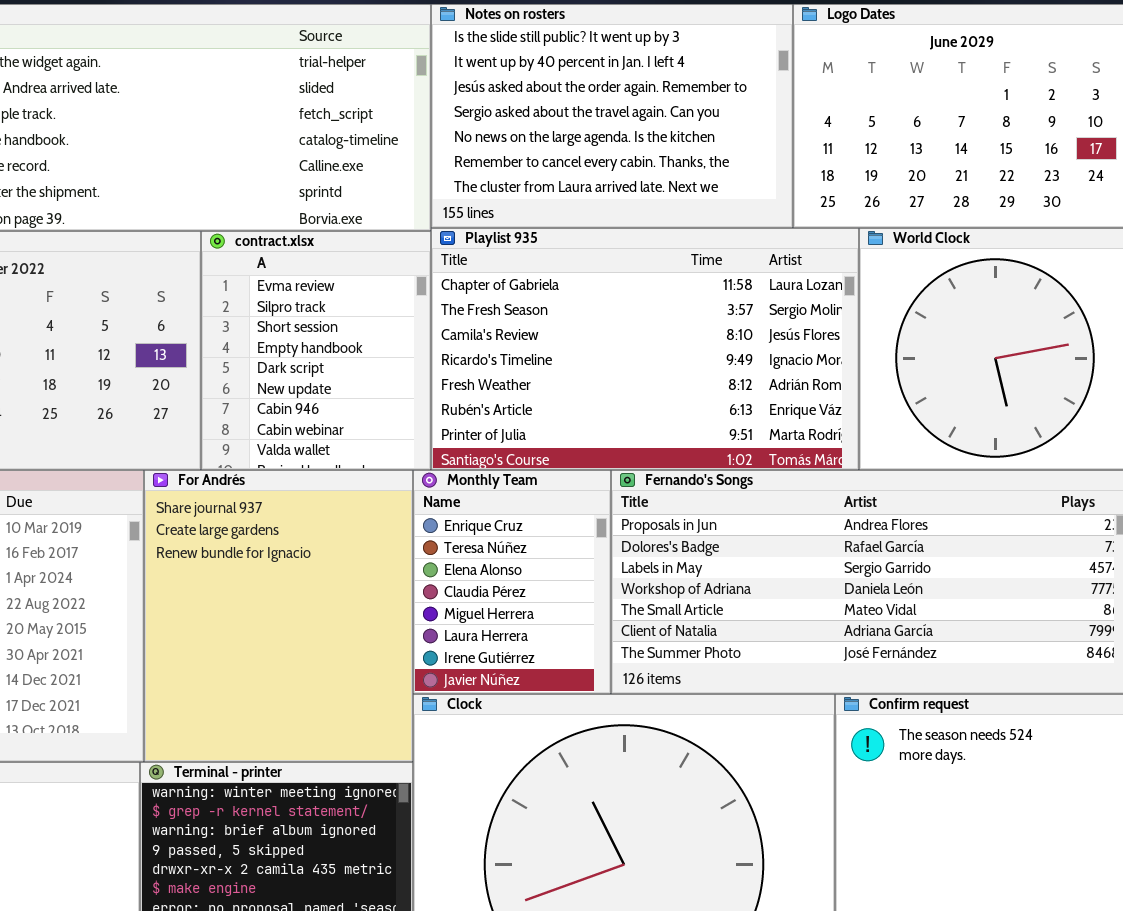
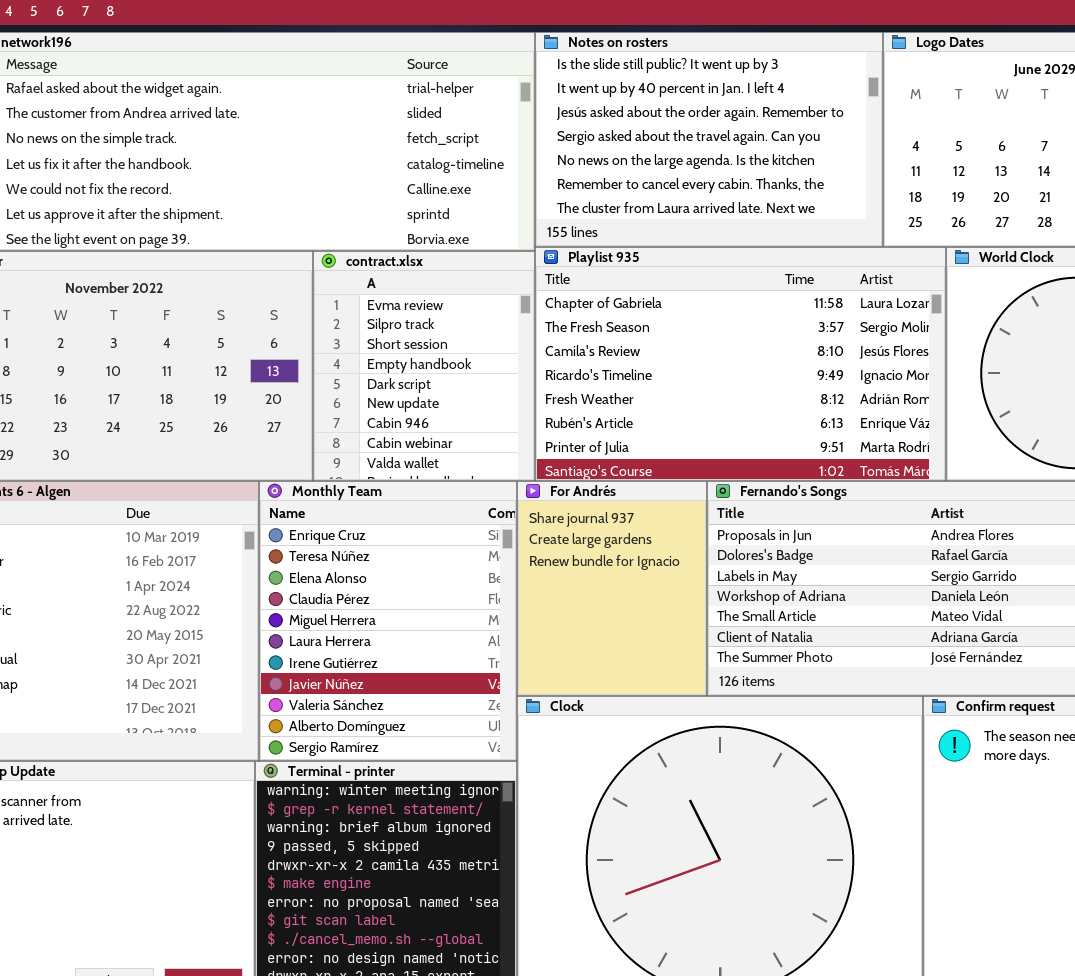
For Andrés: [144,470,413,762] -> [517,481,707,696], moved, resized
Monthly Team: [413,470,611,694] -> [259,481,517,761], moved, resized

